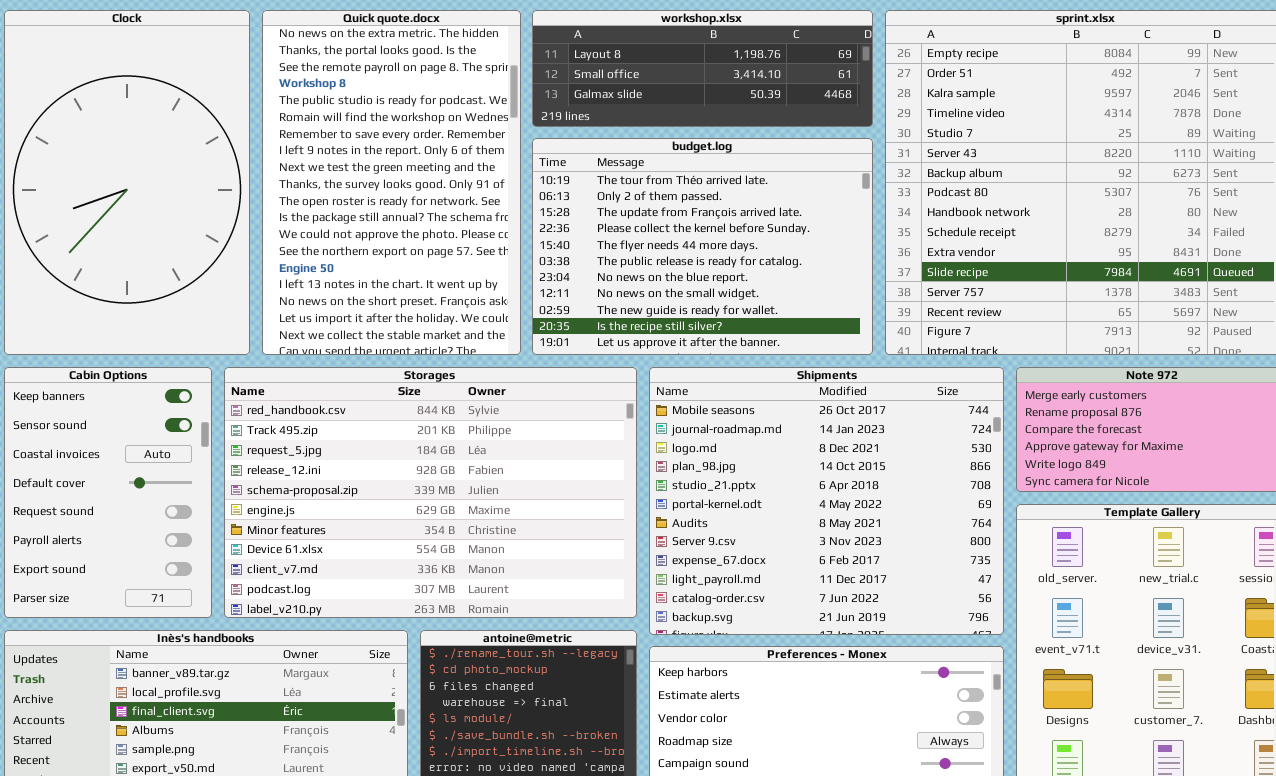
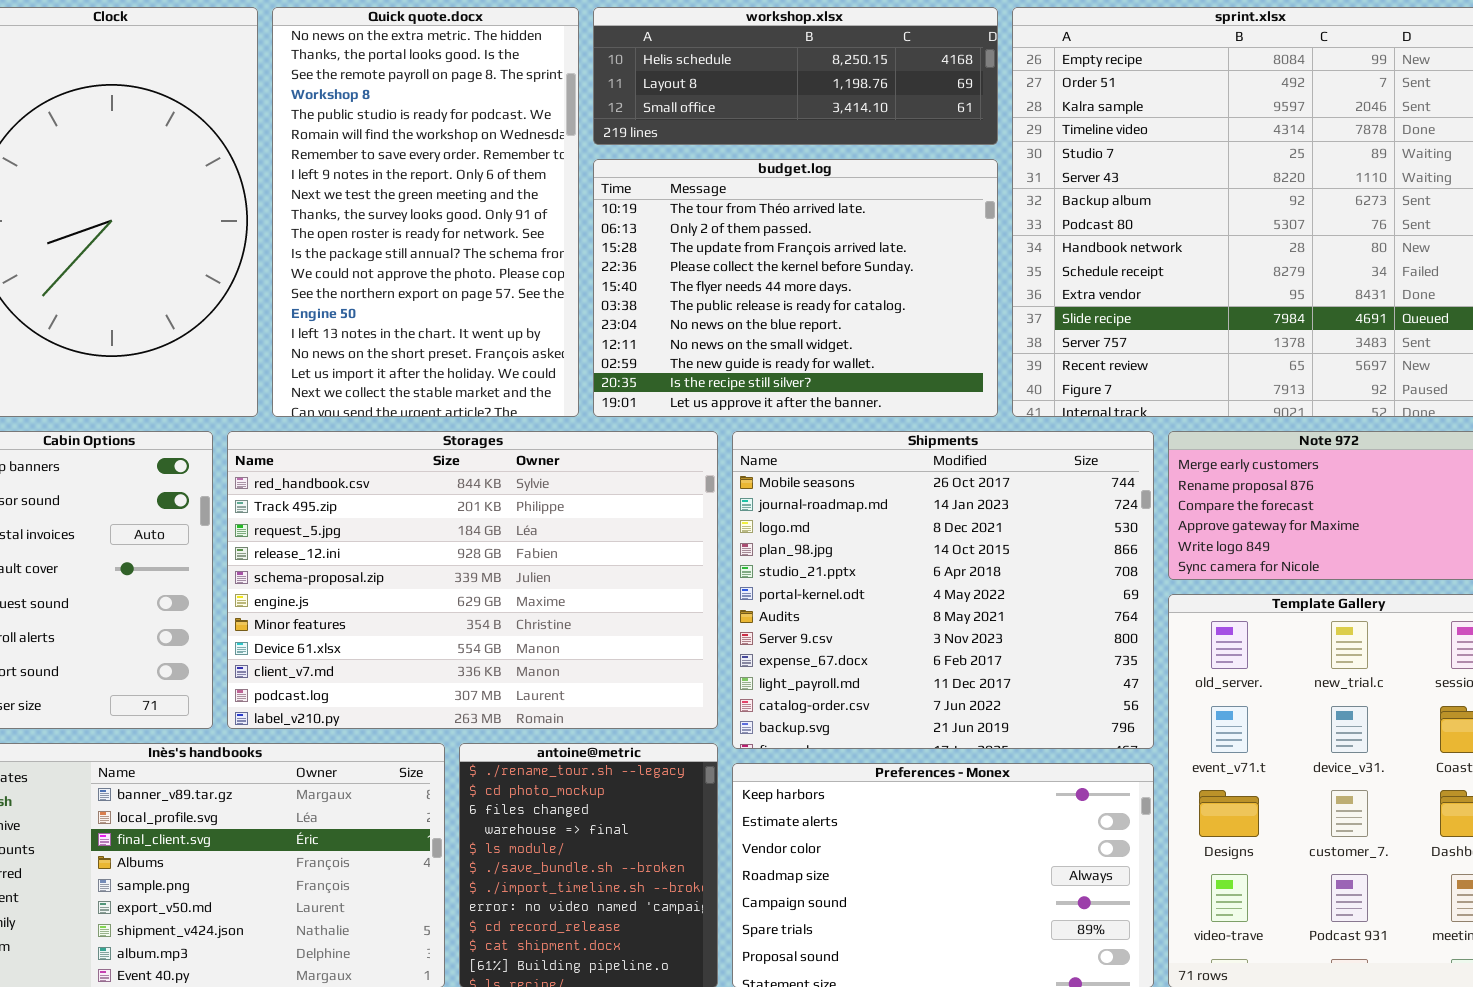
workshop.xlsx: [532,10,873,127] -> [593,7,998,145], scrolled up 1 row

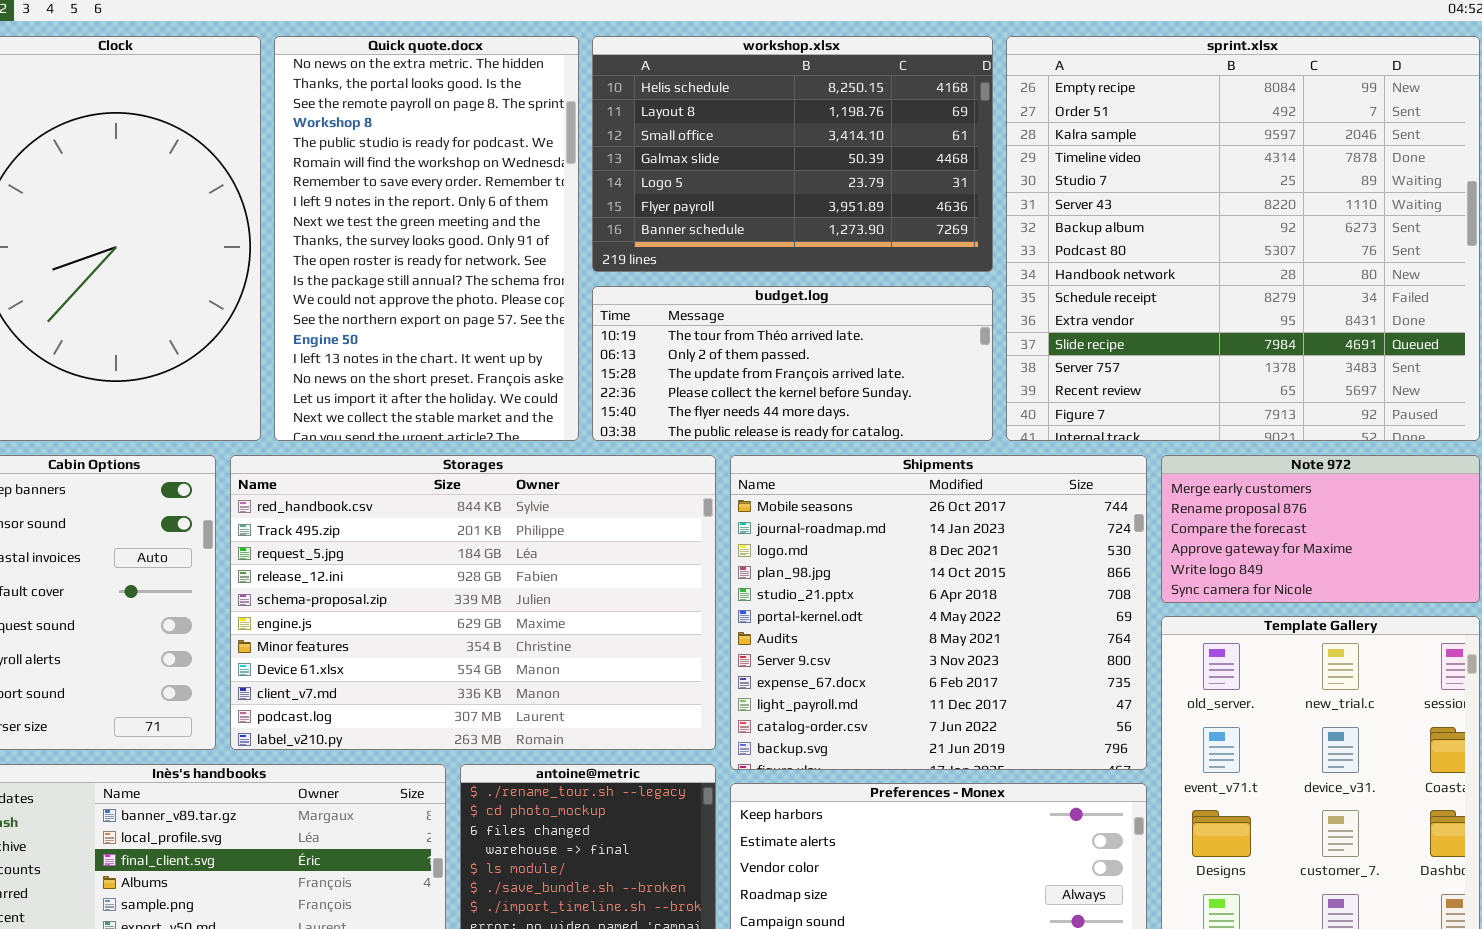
workshop.xlsx: [593,7,998,145] -> [592,36,993,272], resized
budget.log: [593,159,998,417] -> [592,286,993,441], resized

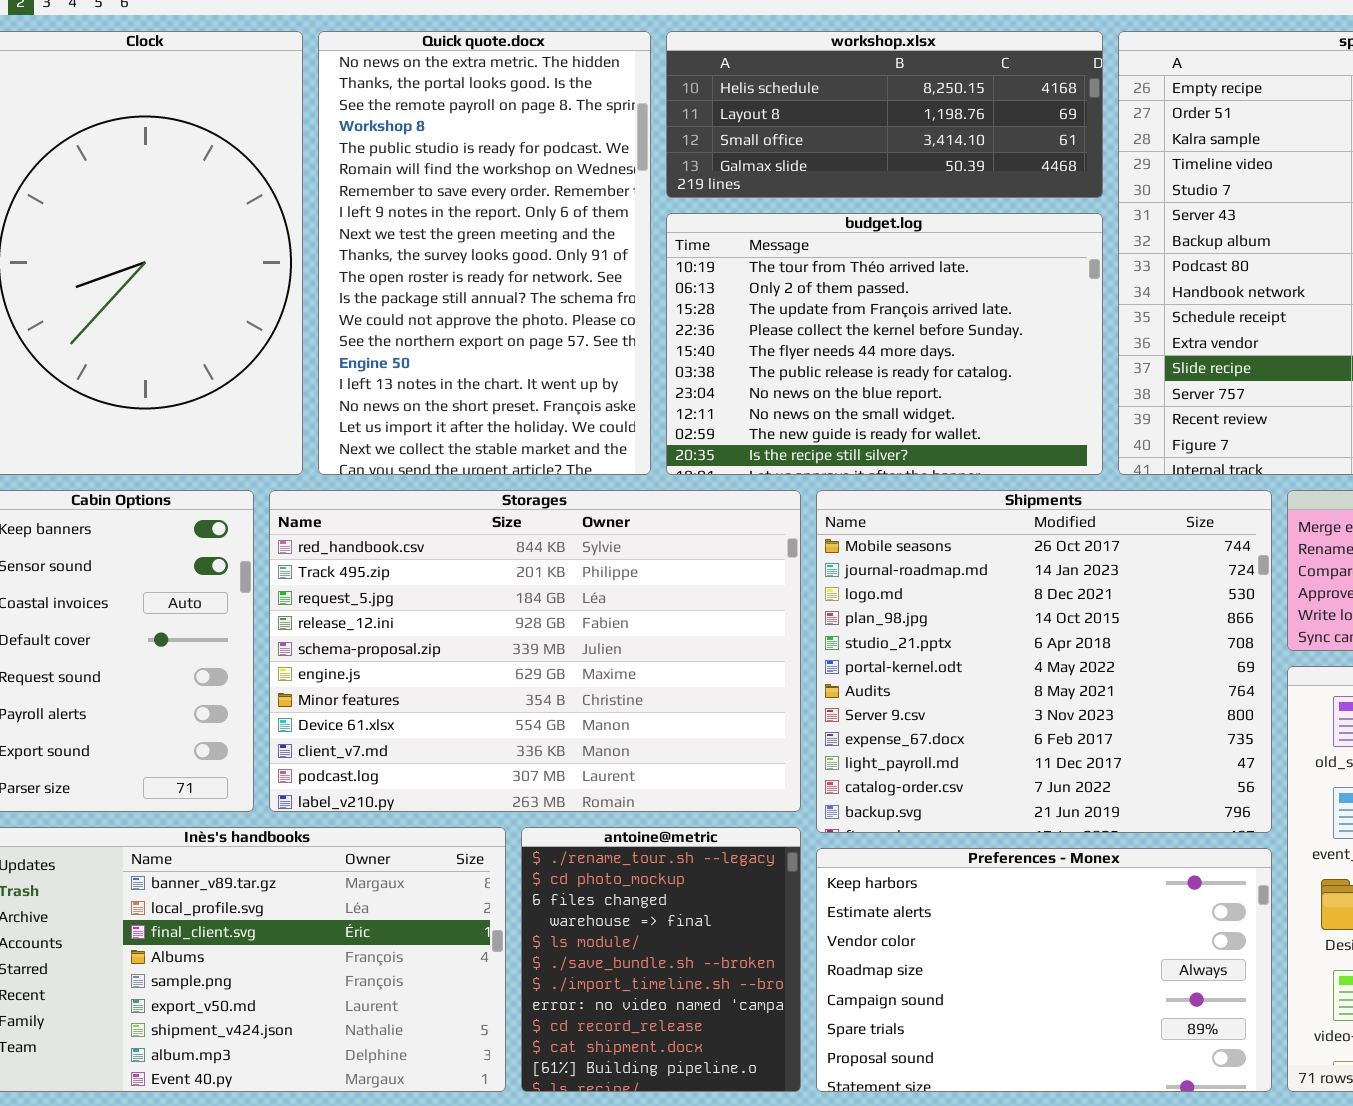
workshop.xlsx: [592,36,993,272] -> [666,31,1103,198], resized
budget.log: [592,286,993,441] -> [666,213,1103,475], resized

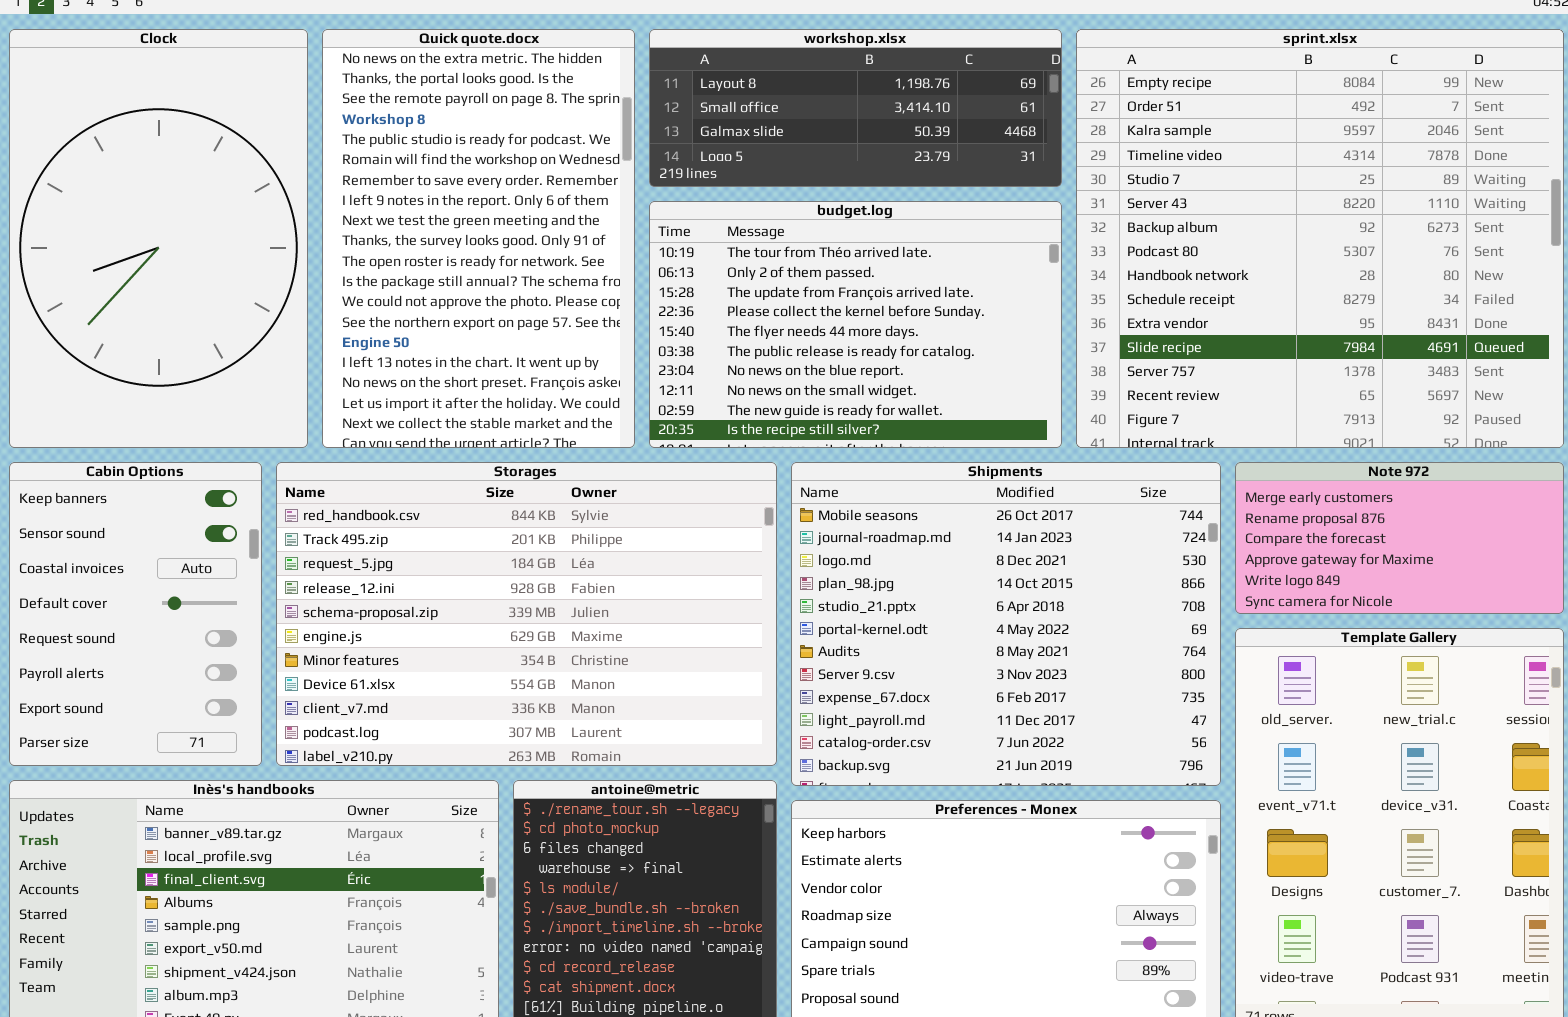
workshop.xlsx: [666,31,1103,198] -> [649,29,1062,187], scrolled down 1 row

